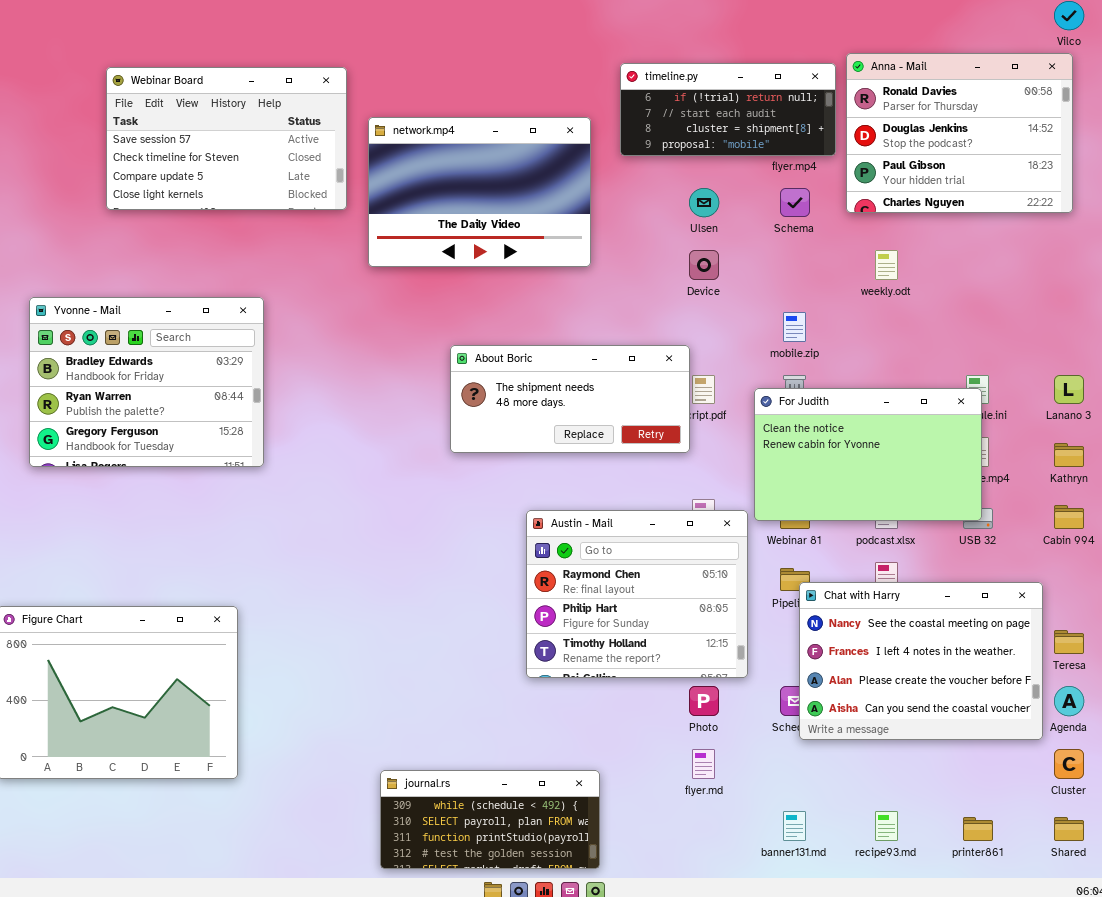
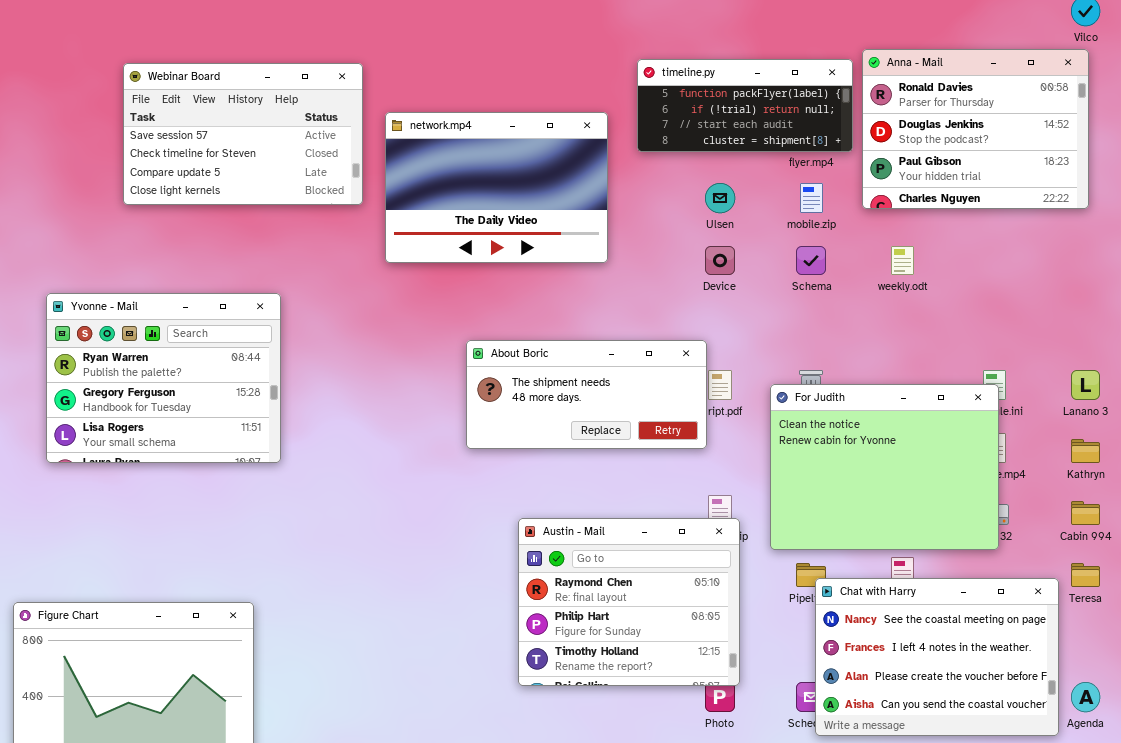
timeline.py: [620,63,836,156] -> [637,59,853,152], scrolled up 1 row
Schema: [780,188,810,217] -> [796,246,826,275], moved
Yvonne - Mail: [29,297,264,467] -> [46,293,281,463], scrolled down 1 row
mobile.zip: [783,312,806,342] -> [800,183,823,213], moved
For Judith: [754,388,982,521] -> [770,384,999,550], resized
Austin - Mail: [526,510,748,678] -> [518,518,740,686], moved
Teresa: [1054,630,1084,654] -> [1071,563,1100,587], moved

